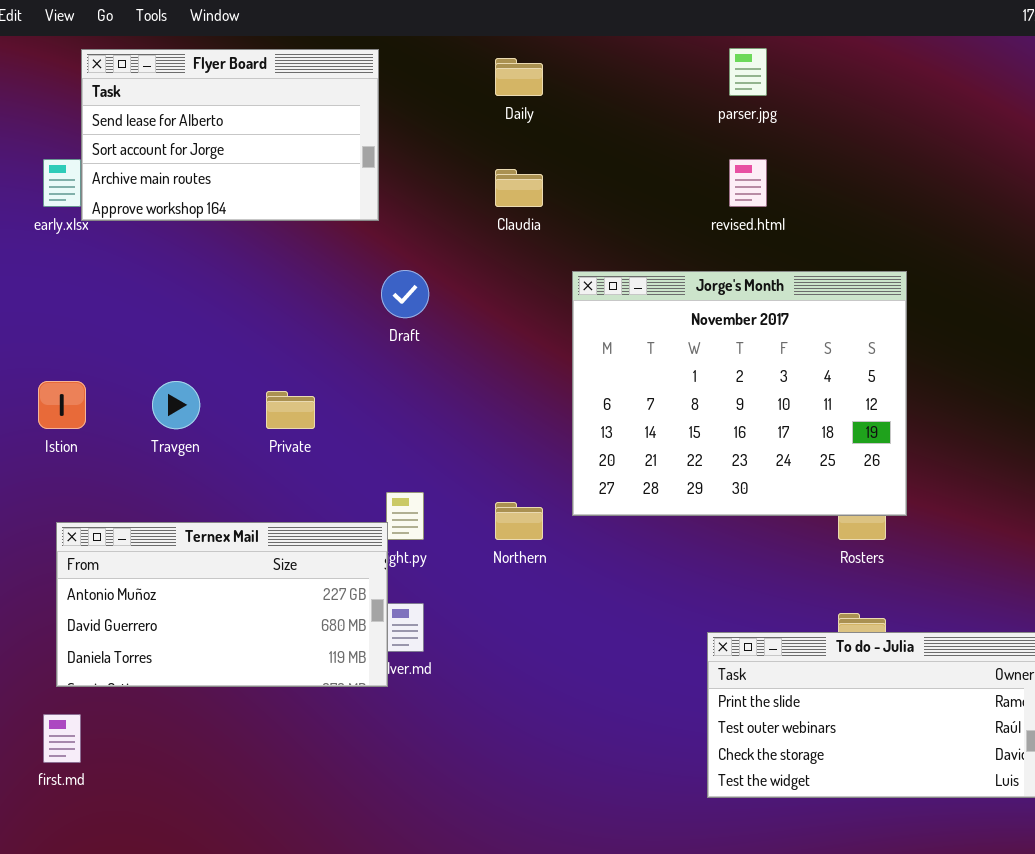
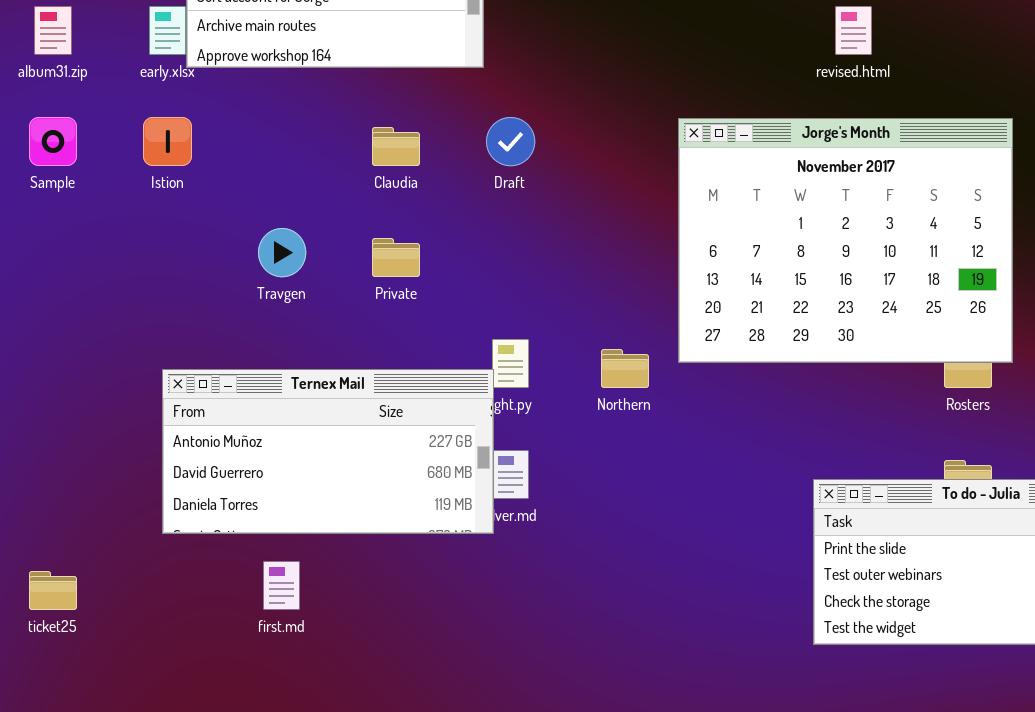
Claudia: [495,169,543,207] -> [372,127,420,166], moved
Istion: [38,381,86,429] -> [143,117,192,166], moved
first.md: [43,714,81,763] -> [263,561,300,610], moved

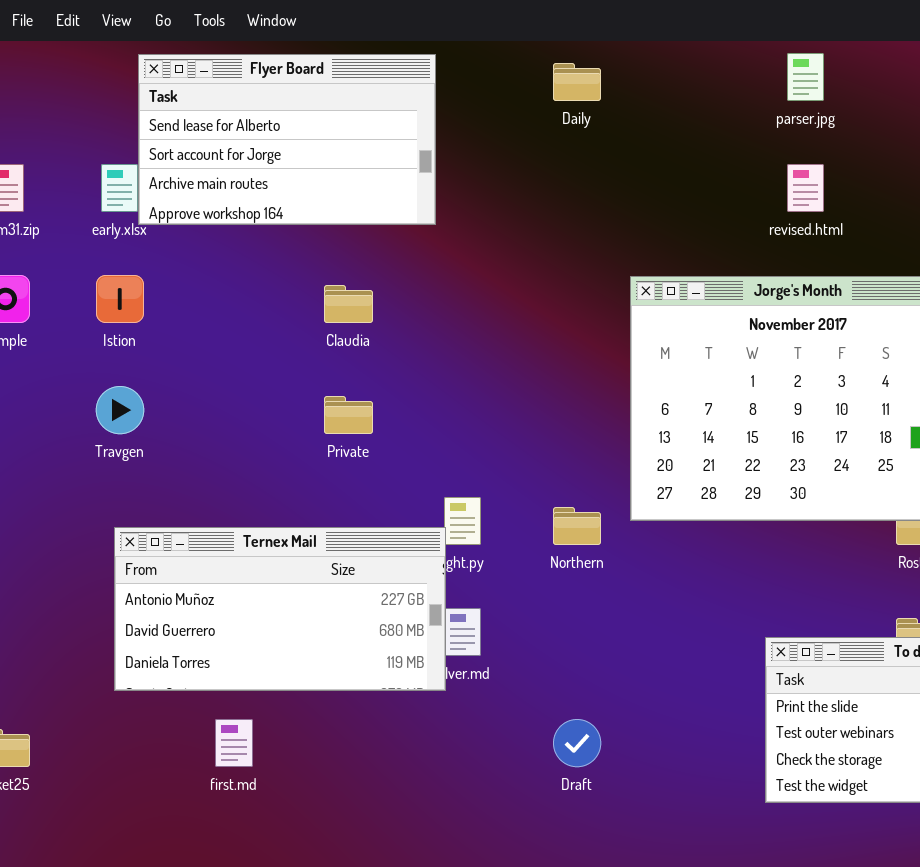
Draft: [486,117,535,166] -> [553,719,601,767], moved
Travgen: [258,228,306,277] -> [96,386,144,434], moved

